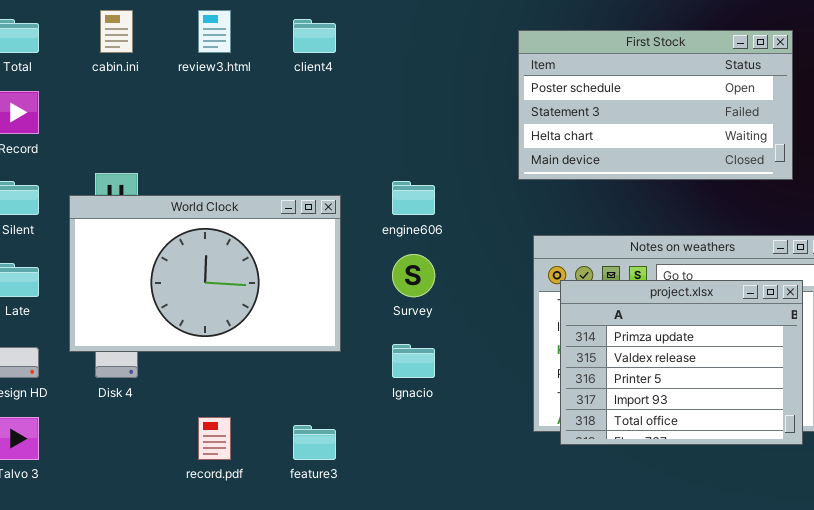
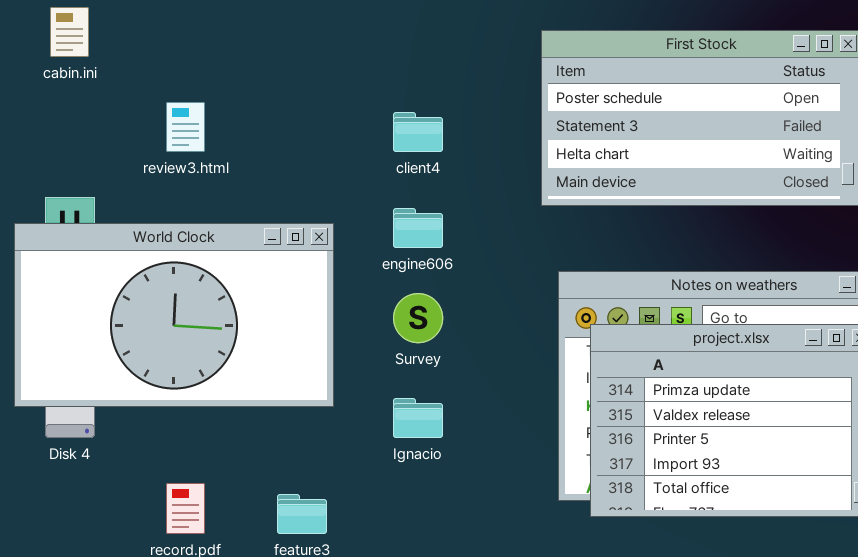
review3.html: [198,10,231,53] -> [166,102,205,152], moved
client4: [293,19,336,53] -> [393,112,443,152], moved

